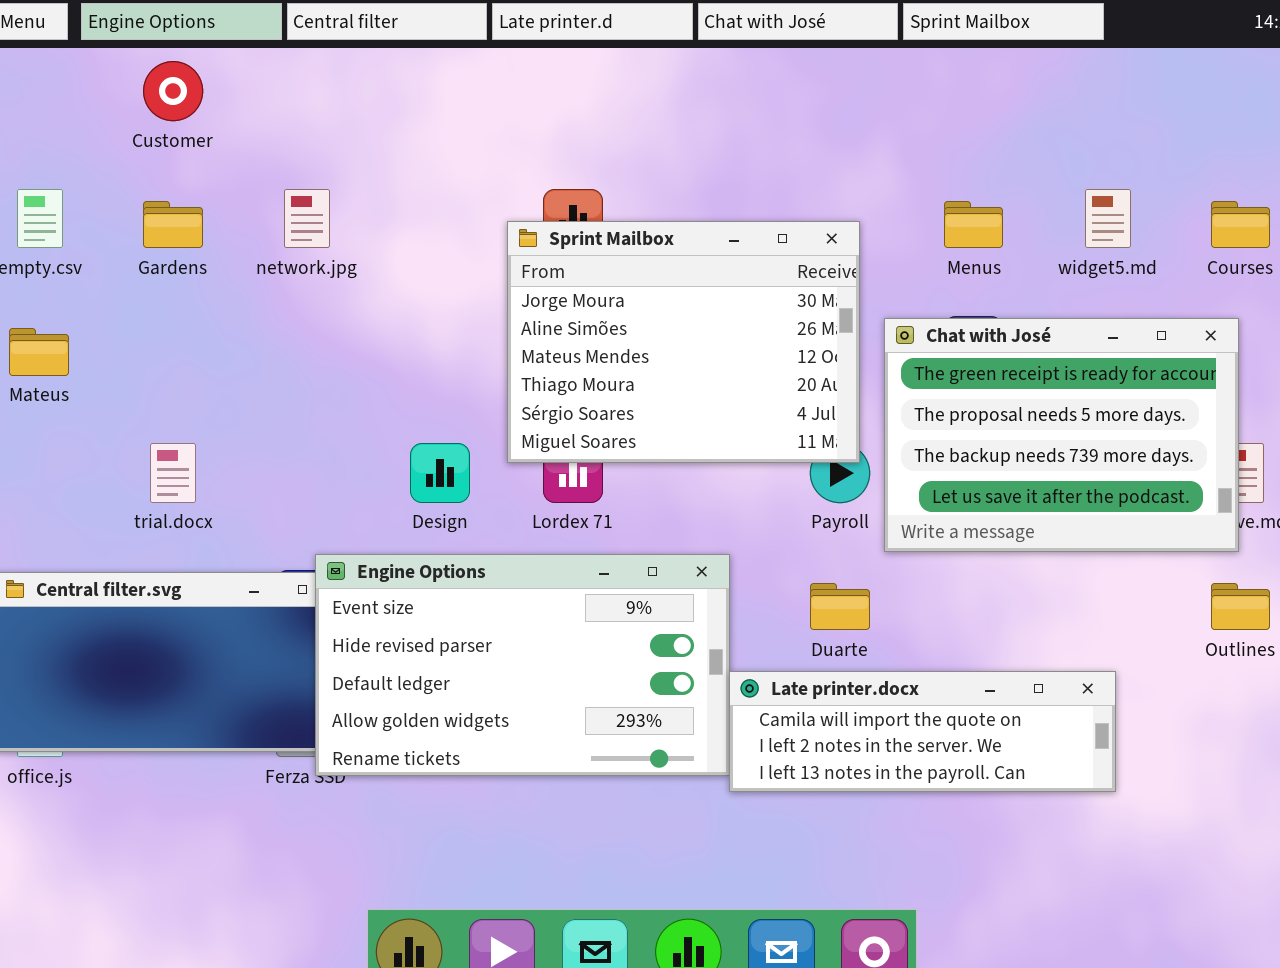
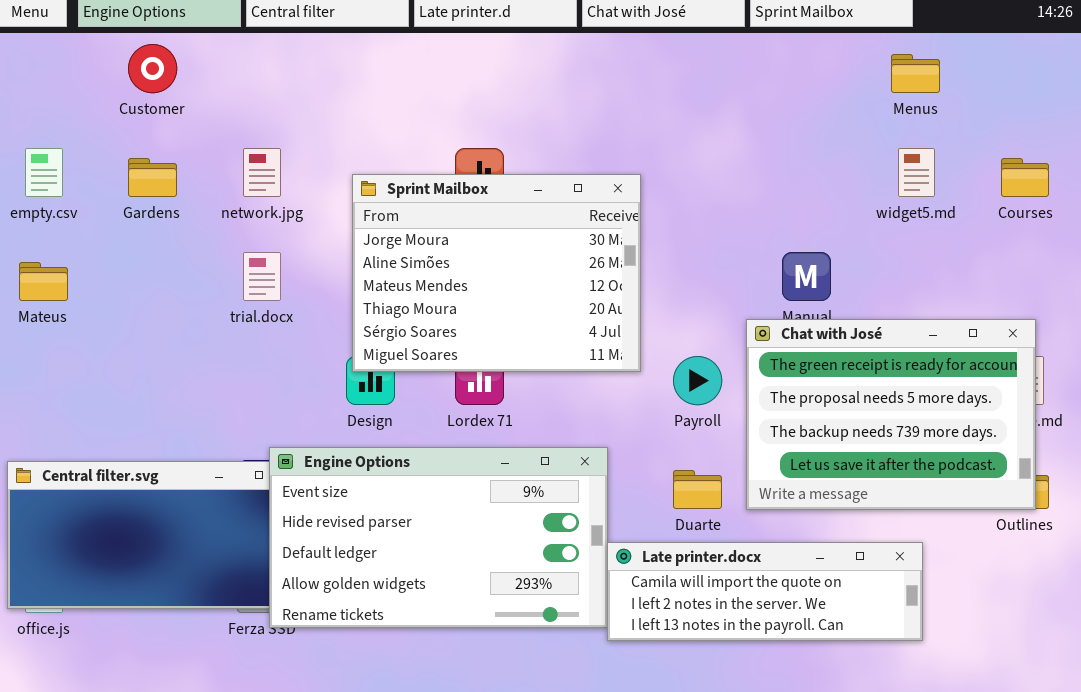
Menus: [944,201,1003,248] -> [891,54,940,93], moved
Sprint Mailbox: [507,221,860,463] -> [352,174,641,372], moved
Chat with José: [884,318,1239,552] -> [746,319,1036,510], moved
trial.docx: [150,443,196,503] -> [243,252,281,301], moved

